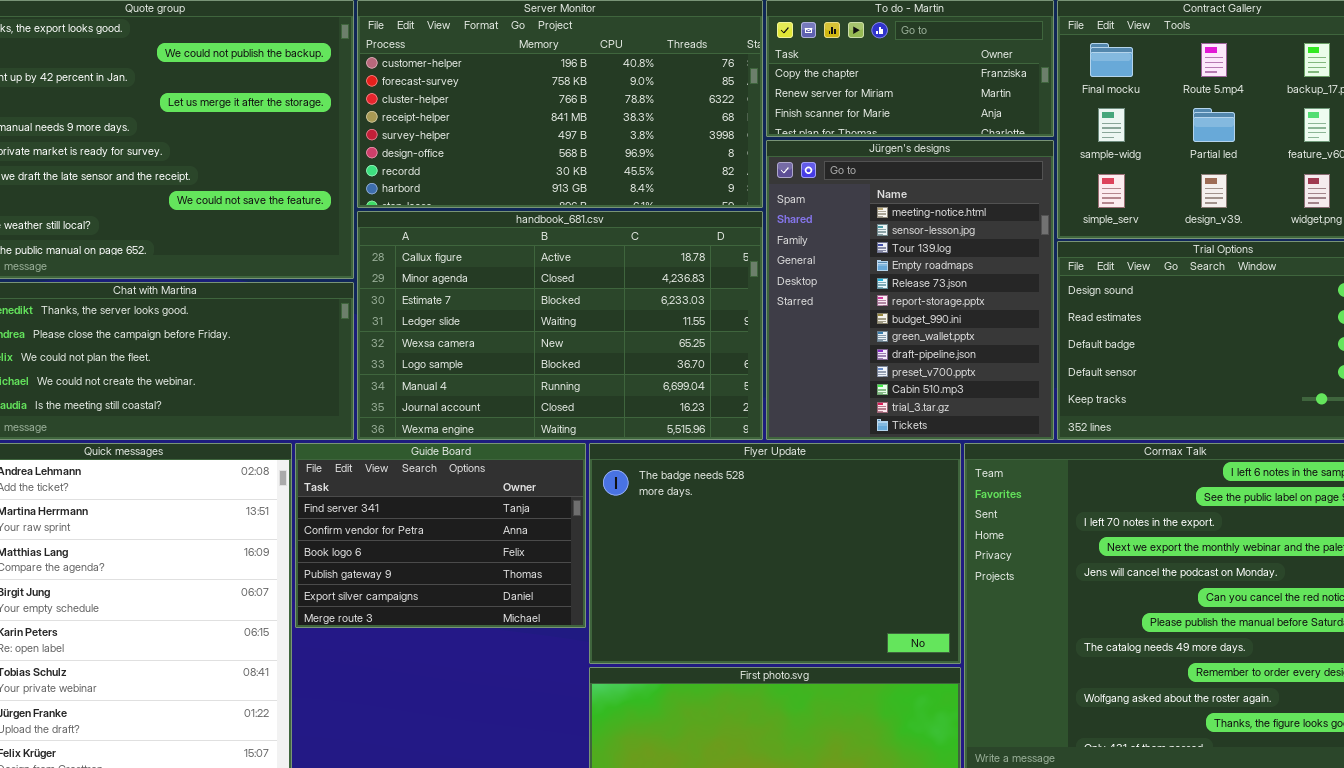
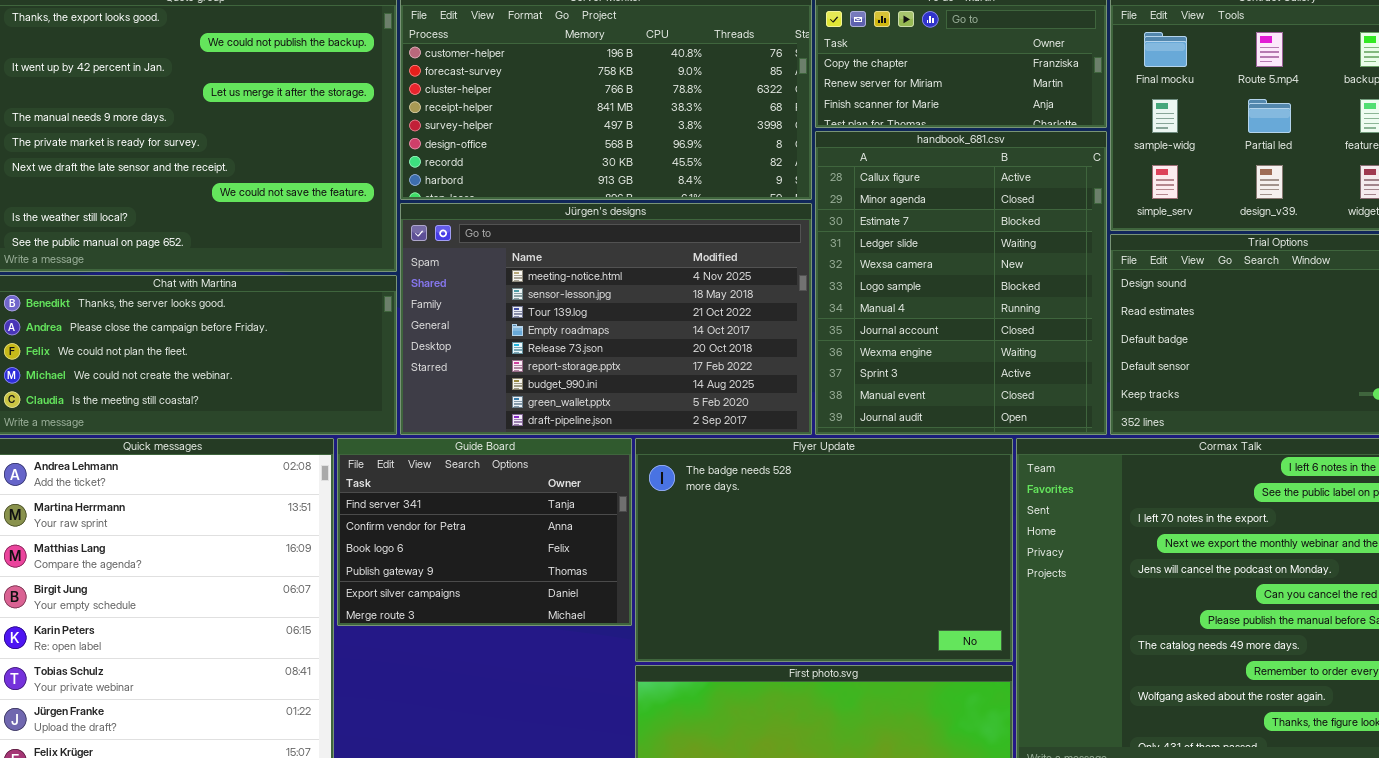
Jürgen's designs: [766,140,1054,440] -> [400,203,812,435], moved, resized
handbook_681.csv: [357,211,763,440] -> [815,131,1107,435], moved, resized

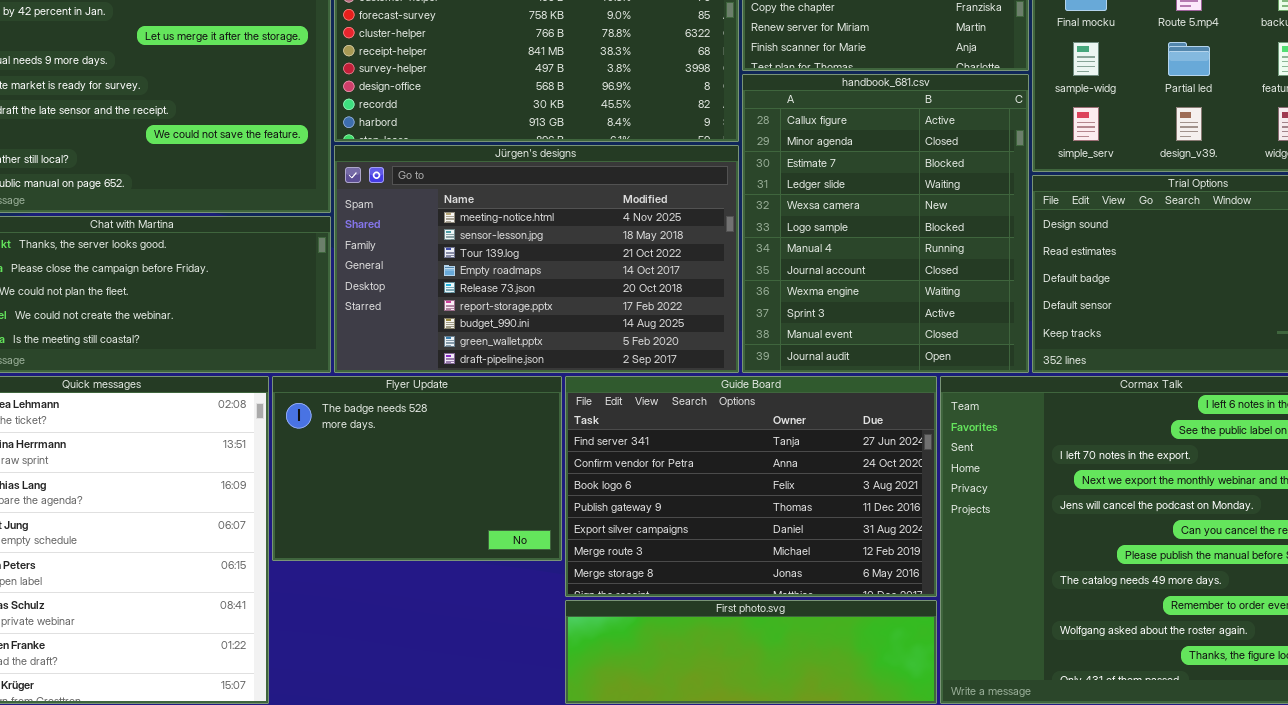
Guide Board: [337,438,632,626] -> [565,376,937,597], moved, resized
Flyer Update: [635,438,1013,662] -> [272,376,562,561], moved, resized

